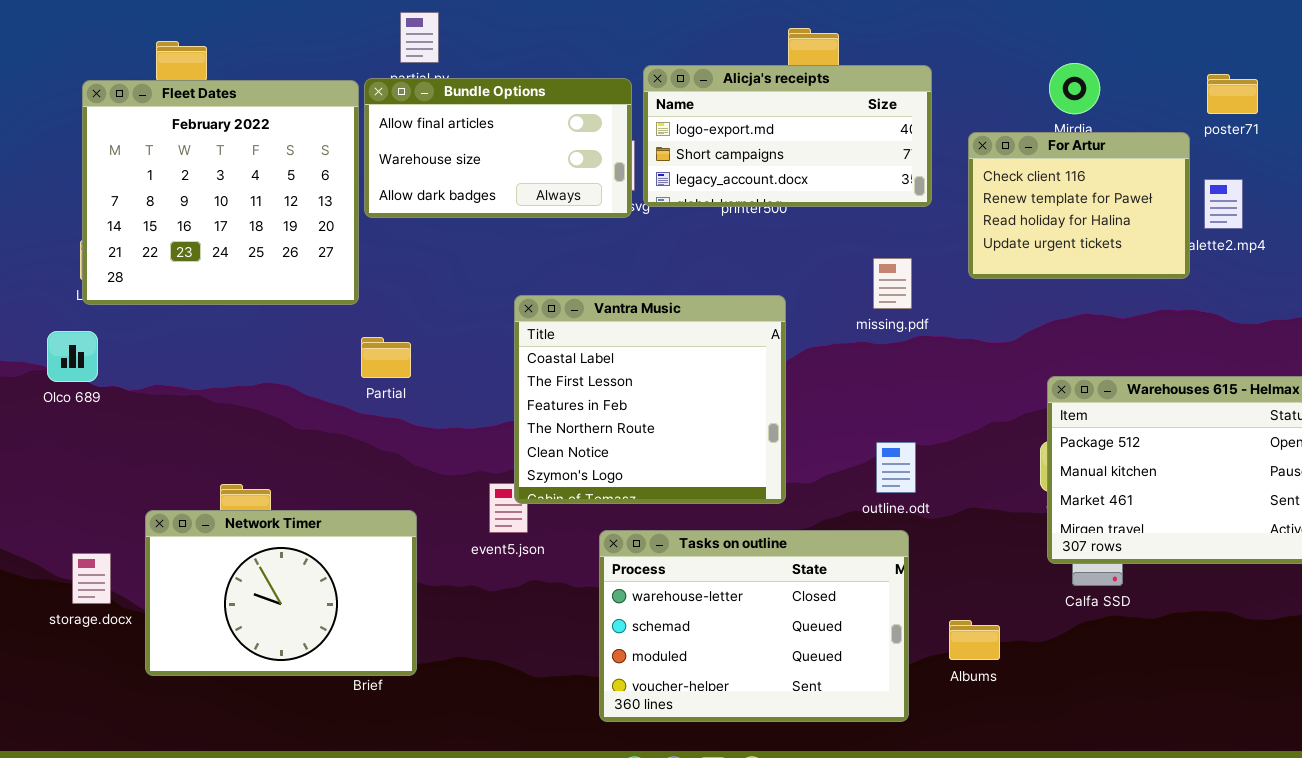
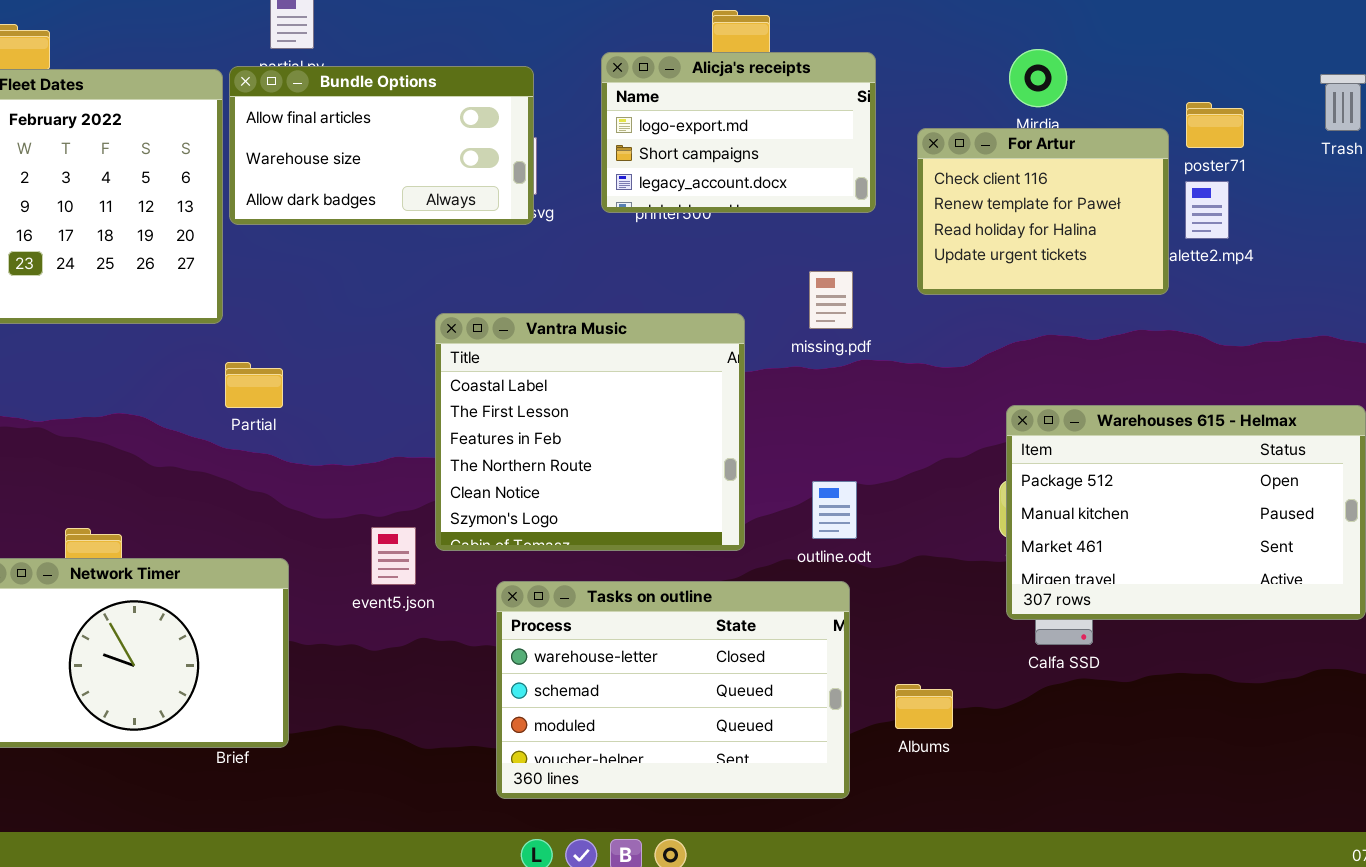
Alicja's receipts: [643,65,932,207] -> [601,52,876,213], resized
poster71: [1207,74,1258,114] -> [1186,102,1244,148], moved
Vantra Music: [514,295,786,504] -> [435,313,745,551], moved

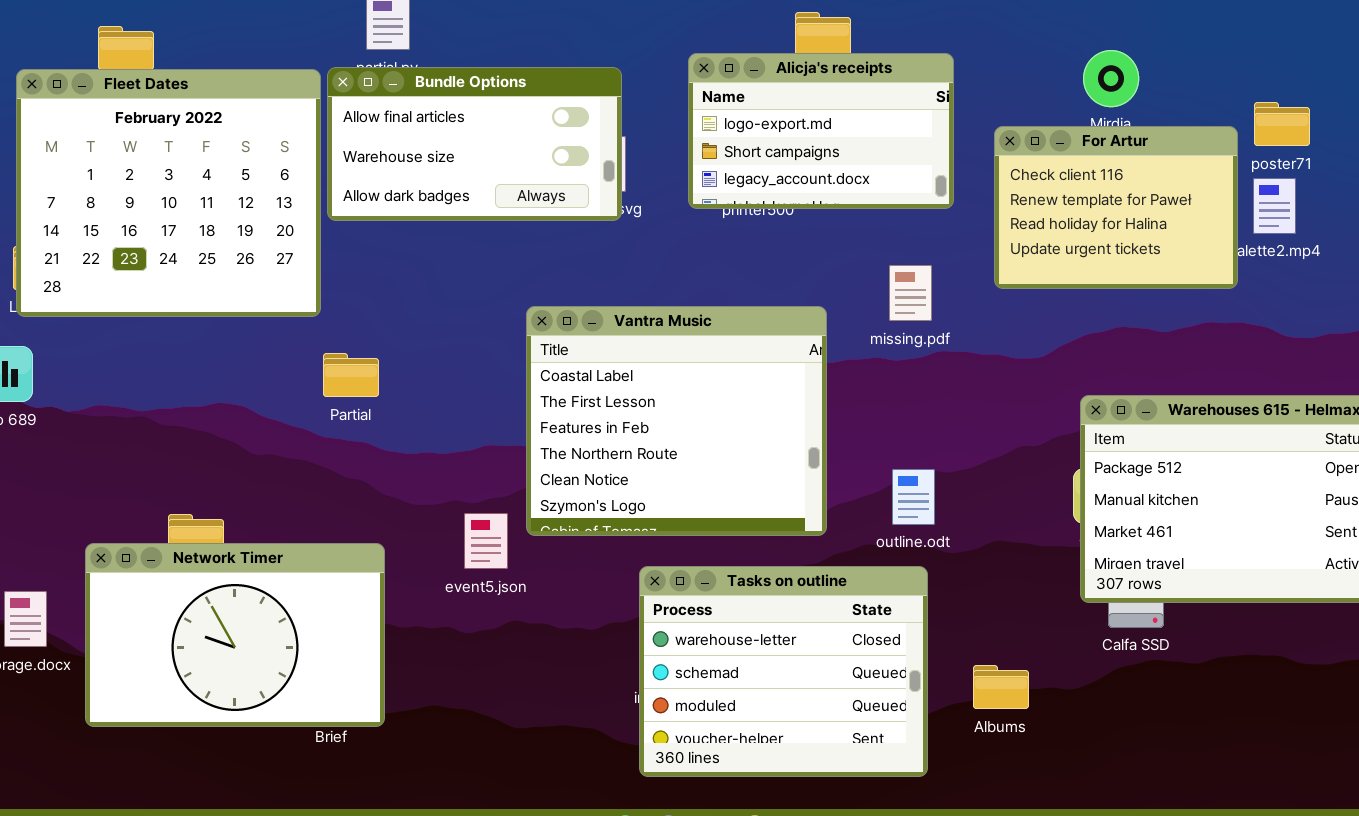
Tasks on outline: [496,581,850,799] -> [639,566,928,777], resized

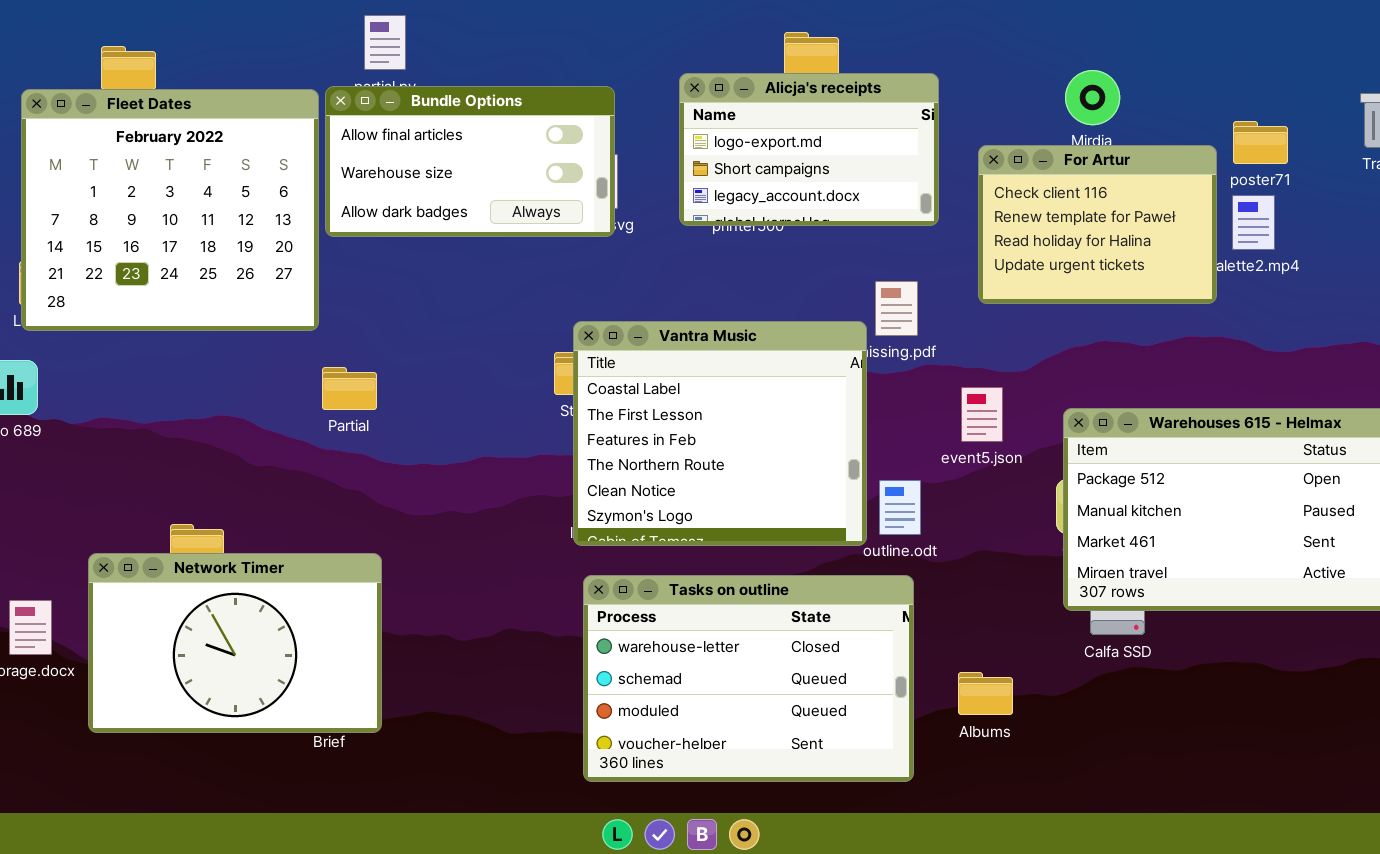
Vantra Music: [526,306,827,536] -> [573,321,867,546], moved
event5.json: [464,513,508,569] -> [961,387,1003,442], moved
Tasks on outline: [639,566,928,777] -> [583,575,914,782], resized

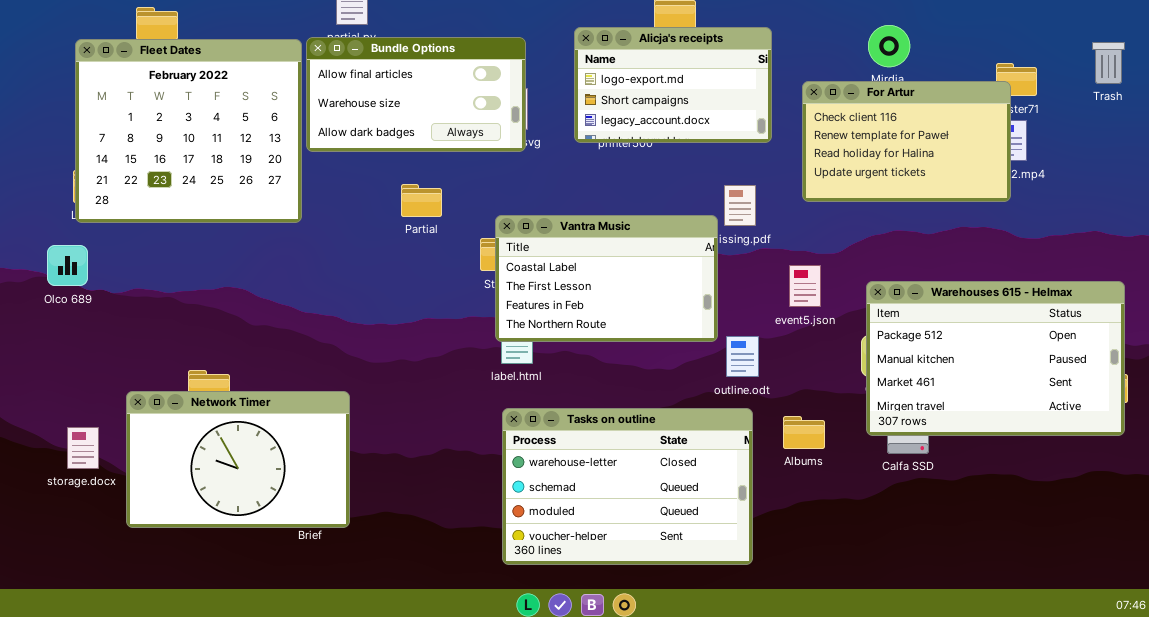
For Artur: [978,145,1217,304] -> [802,81,1011,202], resized
Vantra Music: [573,321,867,546] -> [495,215,718,342], resized
Partial: [322,367,377,410] -> [401,184,442,217], moved
Albums: [958,672,1013,715] -> [783,416,825,449], moved

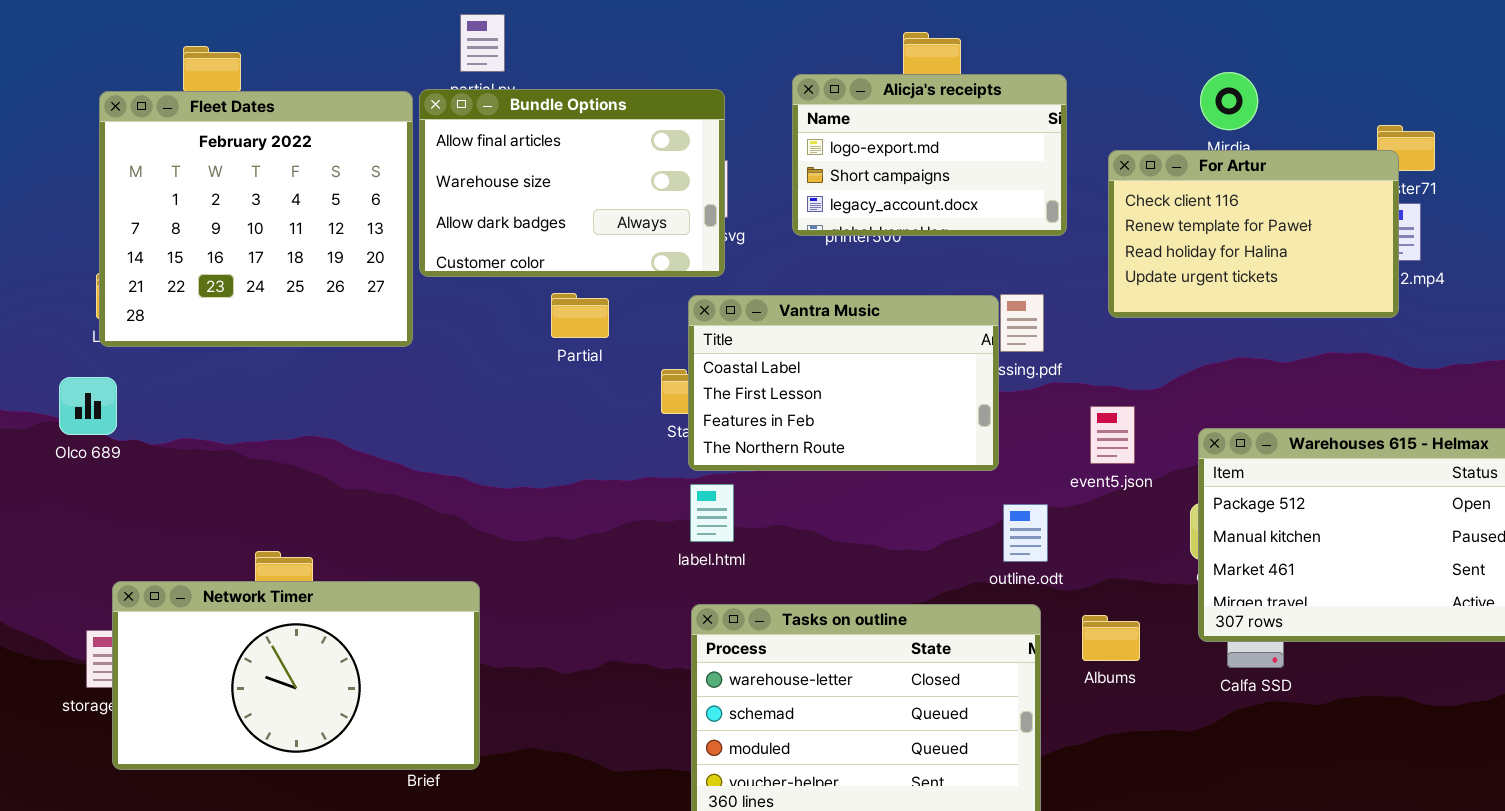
Bundle Options: [306,37,526,152] -> [419,89,725,277], resized
Vantra Music: [495,215,718,342] -> [688,295,999,471], moved
Network Timer: [126,391,350,528] -> [112,581,480,770], resized

